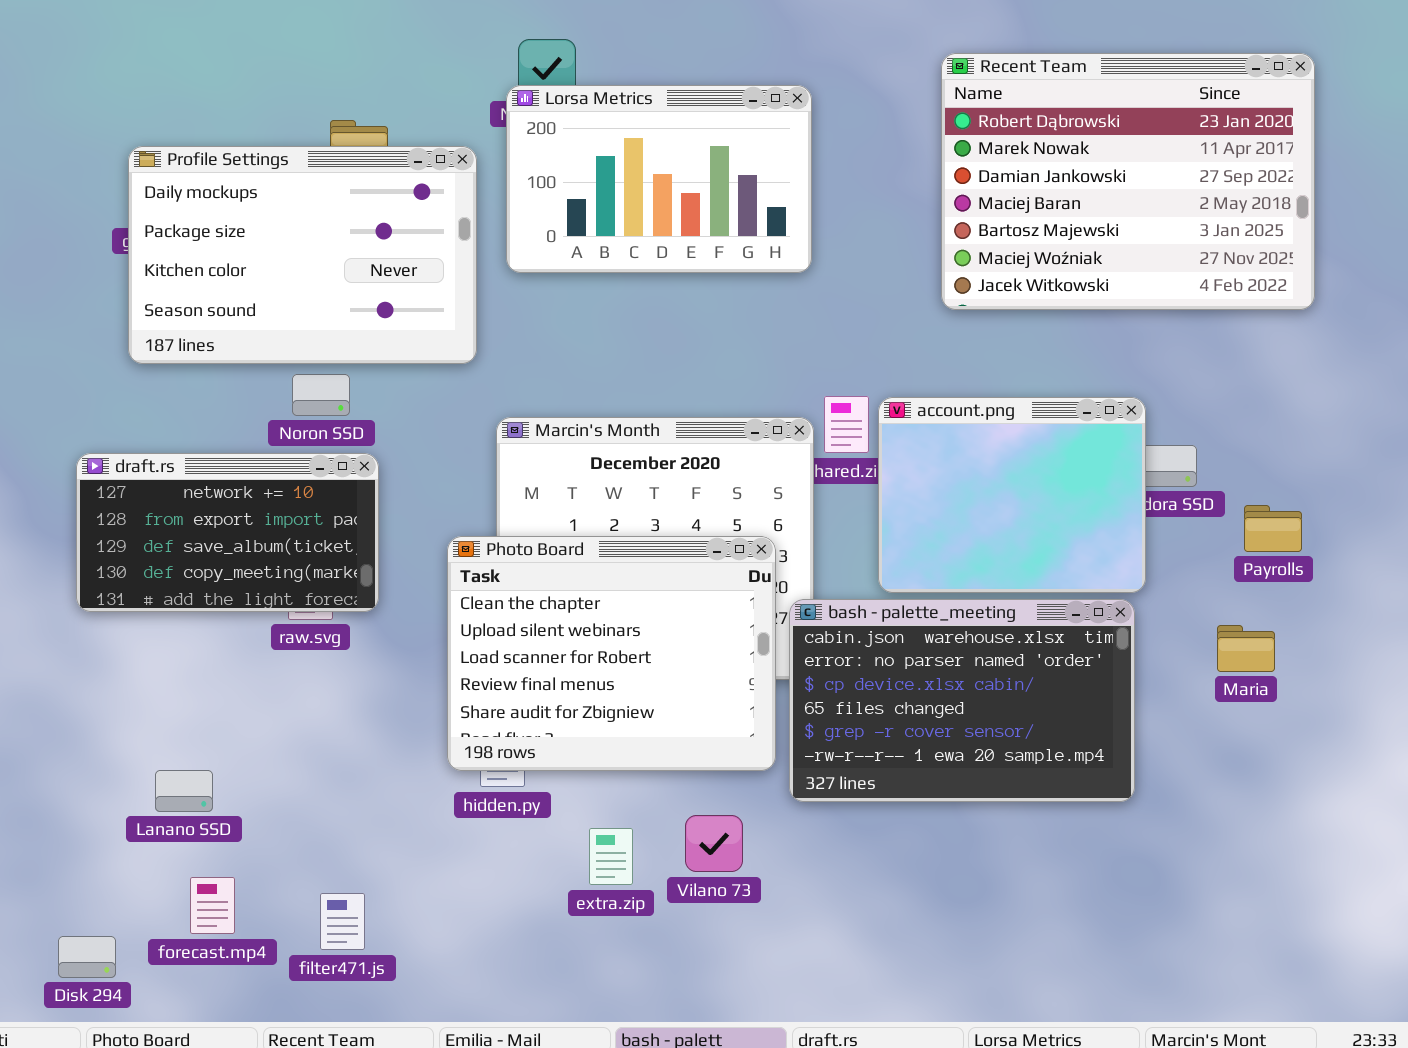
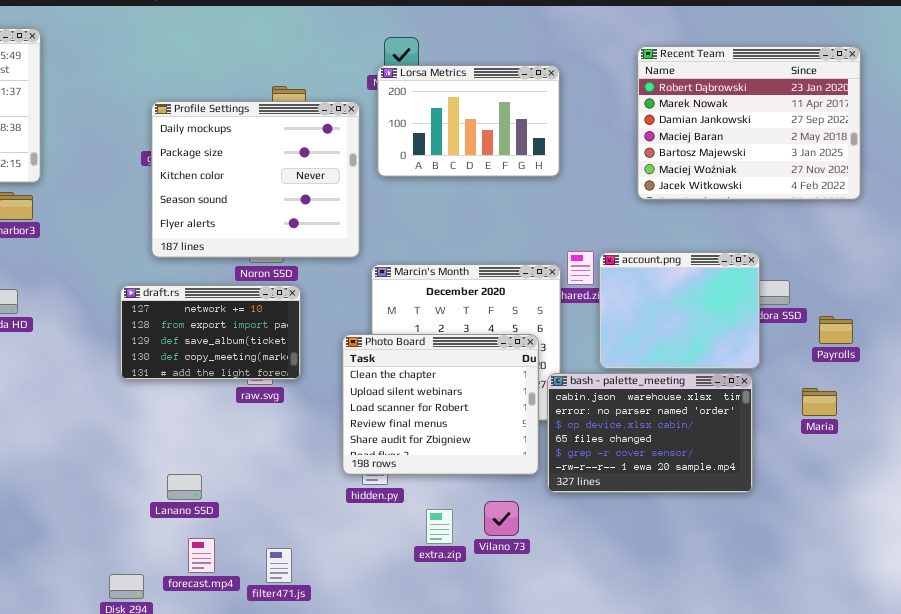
Profile Settings: [128,146,477,364] -> [151,101,360,258], resized

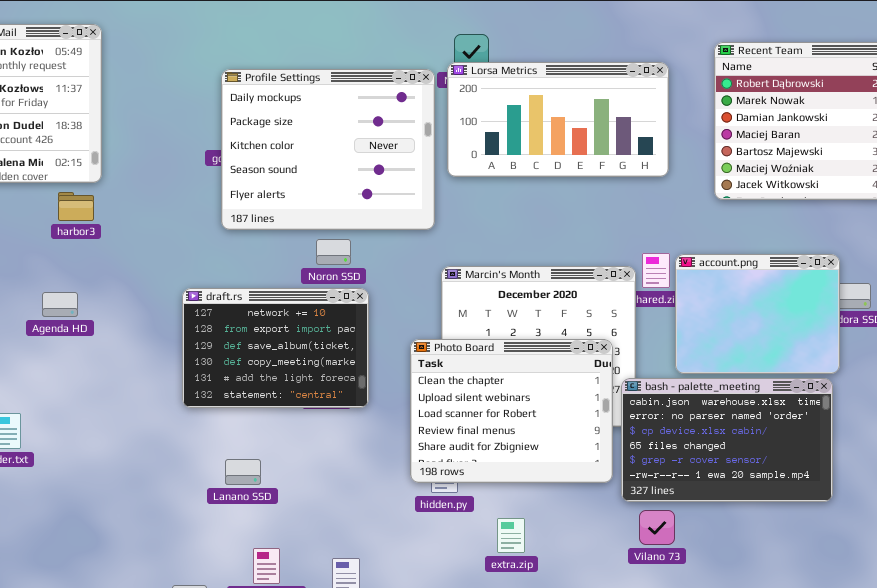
Lorsa Metrics: [377,65,560,177] -> [447,62,669,177], resized
Profile Settings: [151,101,360,258] -> [221,69,435,230], moved
draft.rs: [120,285,301,380] -> [182,288,369,408], resized
Lanano SSD: [167,474,202,500] -> [225,459,261,485], moved
Vilano 73: [484,501,519,536] -> [639,510,675,545], moved

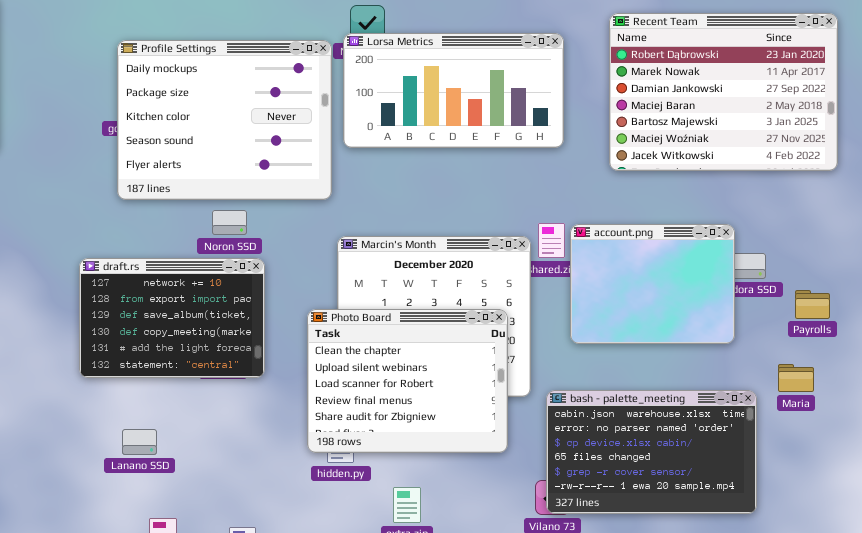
bash - palette_meeting: [621,378,833,502] -> [546,390,757,514], moved

